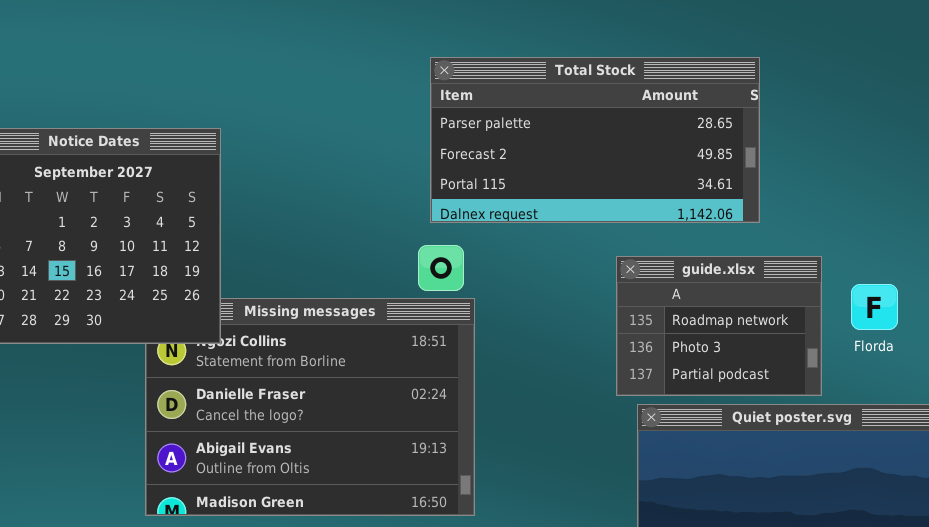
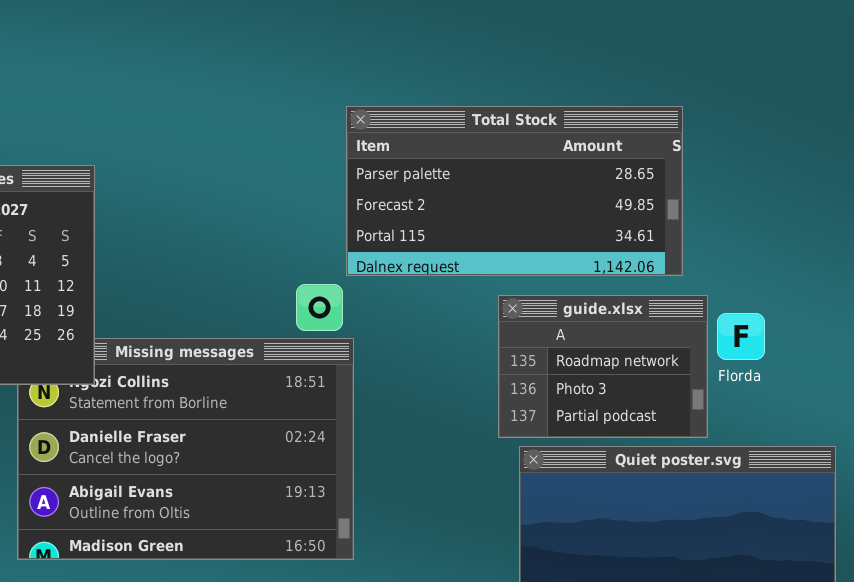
Total Stock: [430,57,760,223] -> [346,106,683,276], moved
Florda: [851,284,898,330] -> [717,313,765,360], moved

